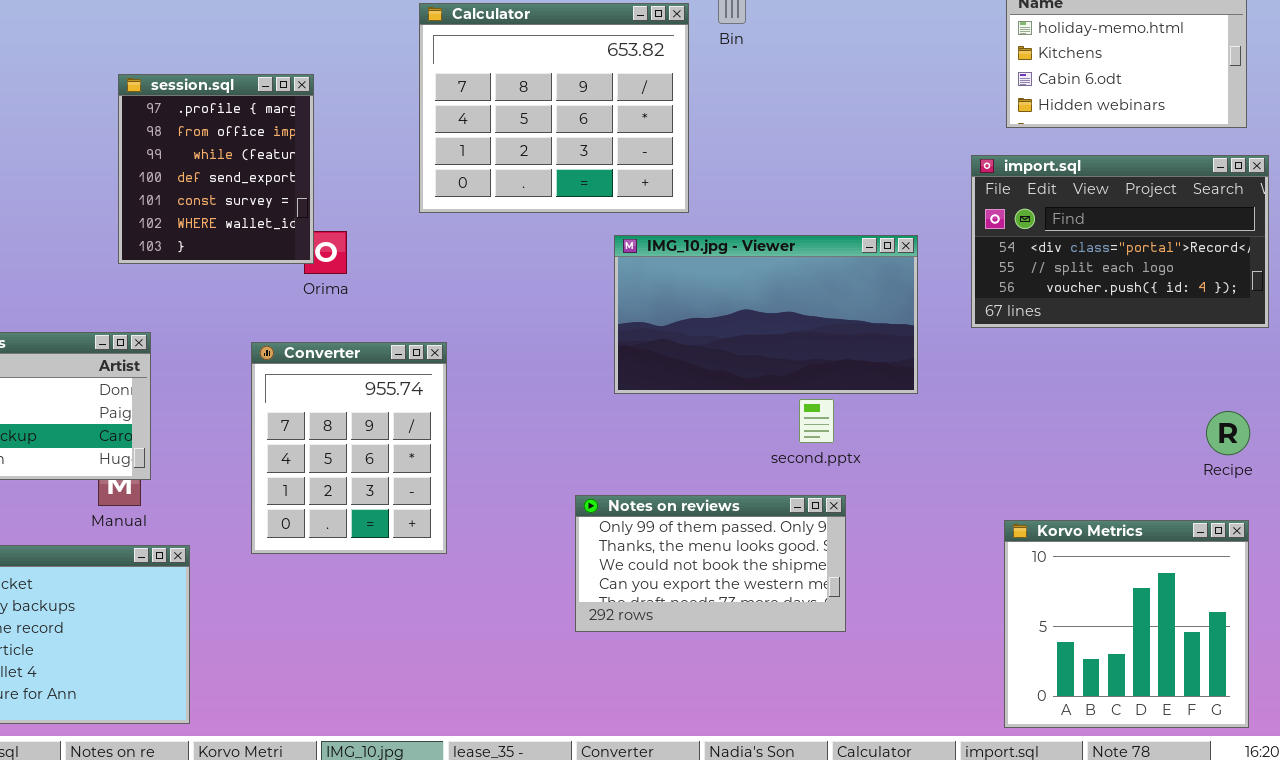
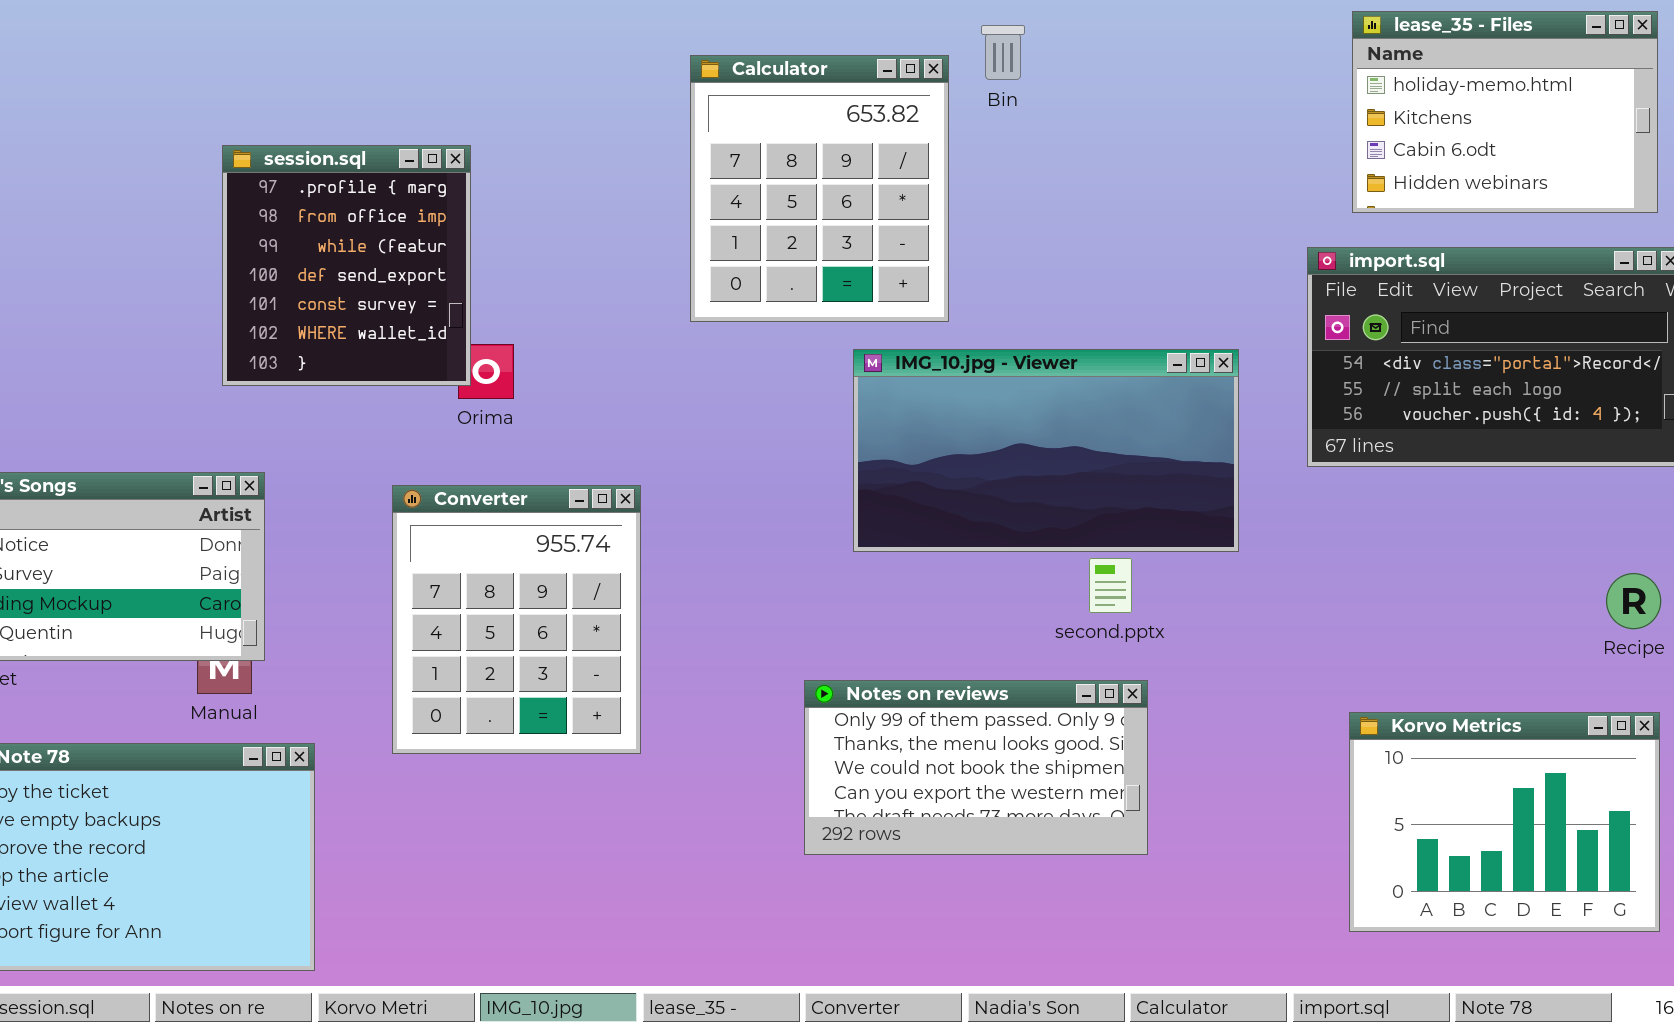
Calculator: [419,3,689,213] -> [690,55,949,322], resized
Korvo Metrics: [1004,520,1249,728] -> [1349,712,1660,932], resized

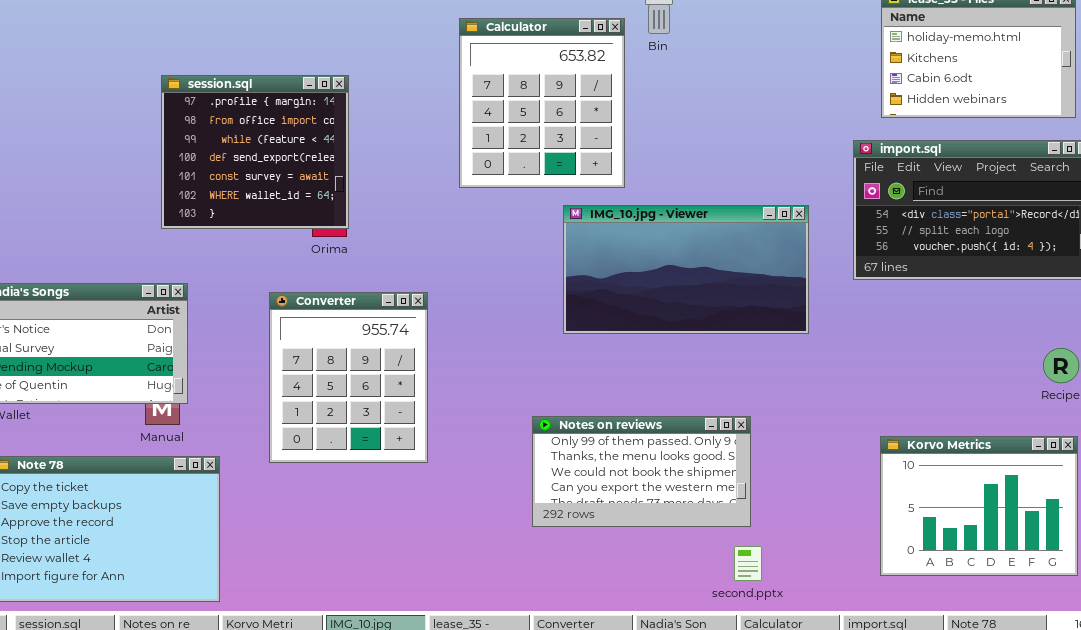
session.sql: [222,145,471,386] -> [161,75,349,229], resized
second.pptx: [1089,558,1132,613] -> [734,546,762,581], moved

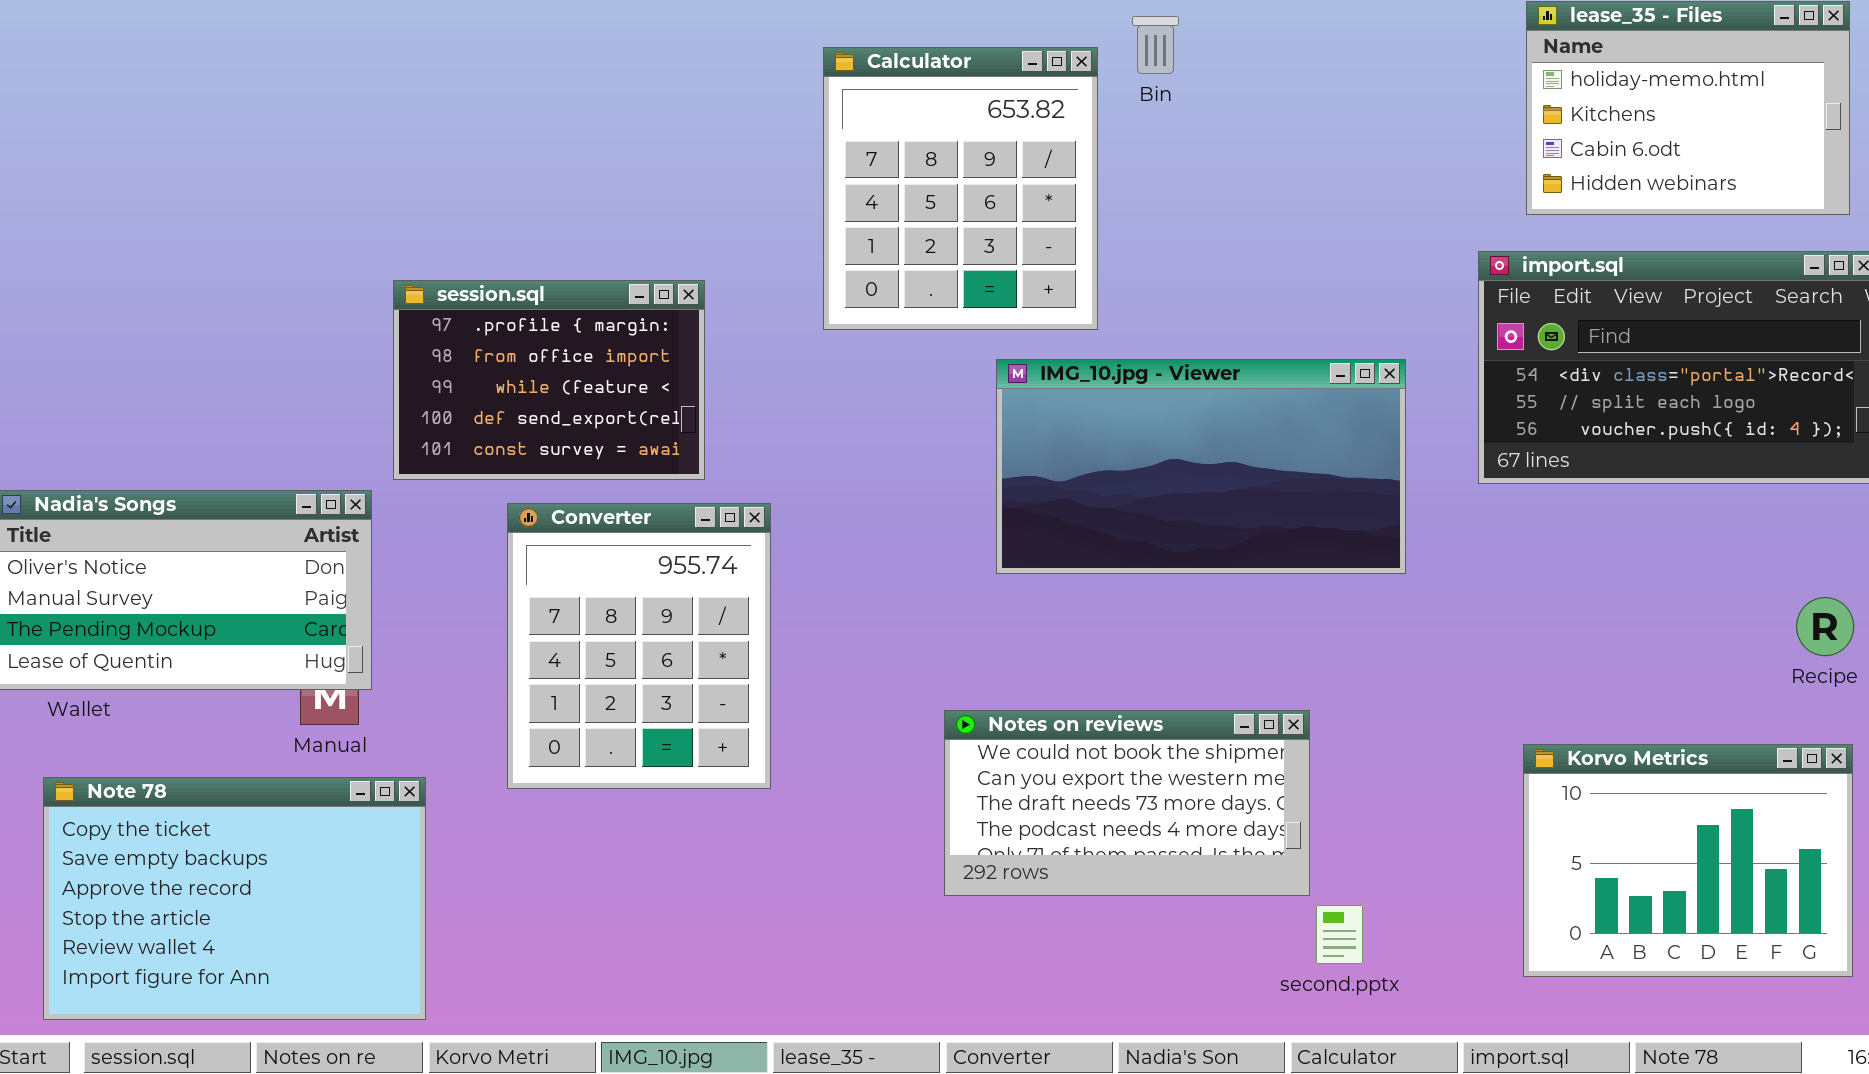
session.sql: [161,75,349,229] -> [393,280,705,480], moved, resized
Notes on reviews: [532,416,751,527] -> [944,710,1310,896], scrolled down 2 rows
second.pptx: [734,546,762,581] -> [1316,905,1363,964], moved

